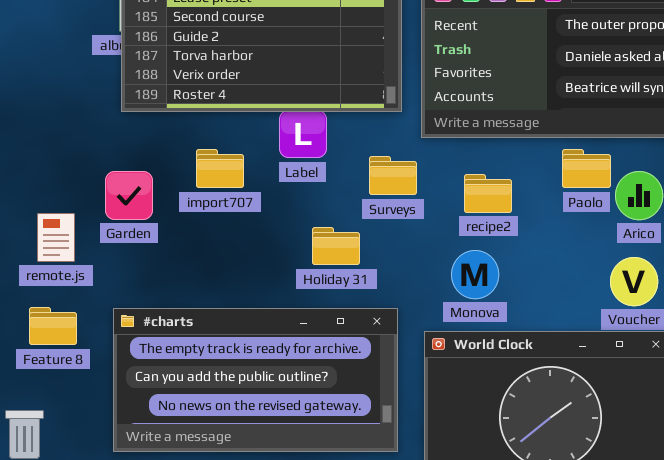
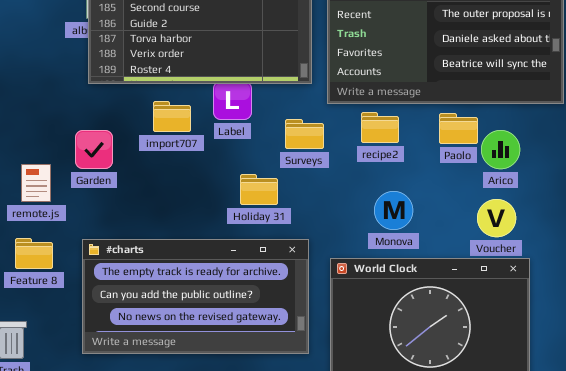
import707: [196,149,244,188] -> [153,101,191,132], moved
recipe2: [464,174,512,213] -> [361,112,399,143], moved
Monova: [451,250,499,299] -> [374,191,413,230], moved

